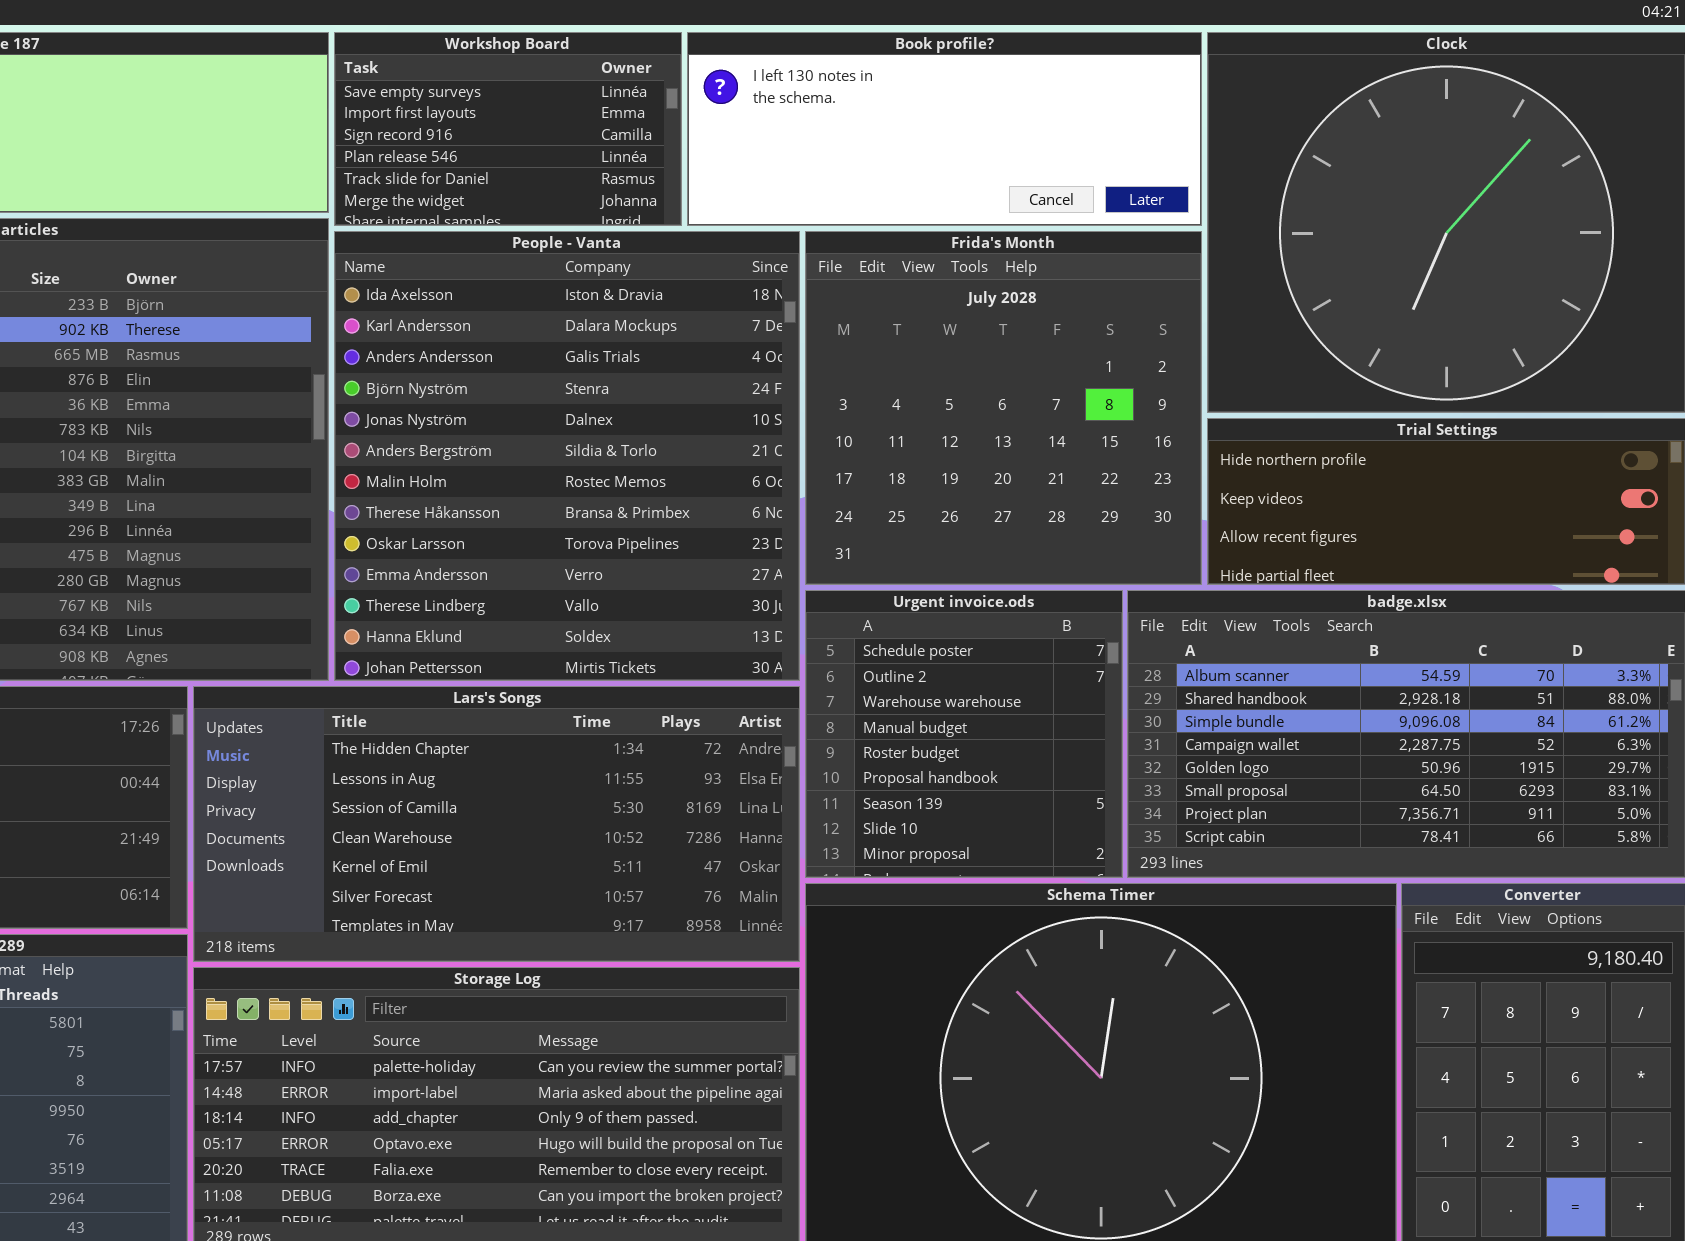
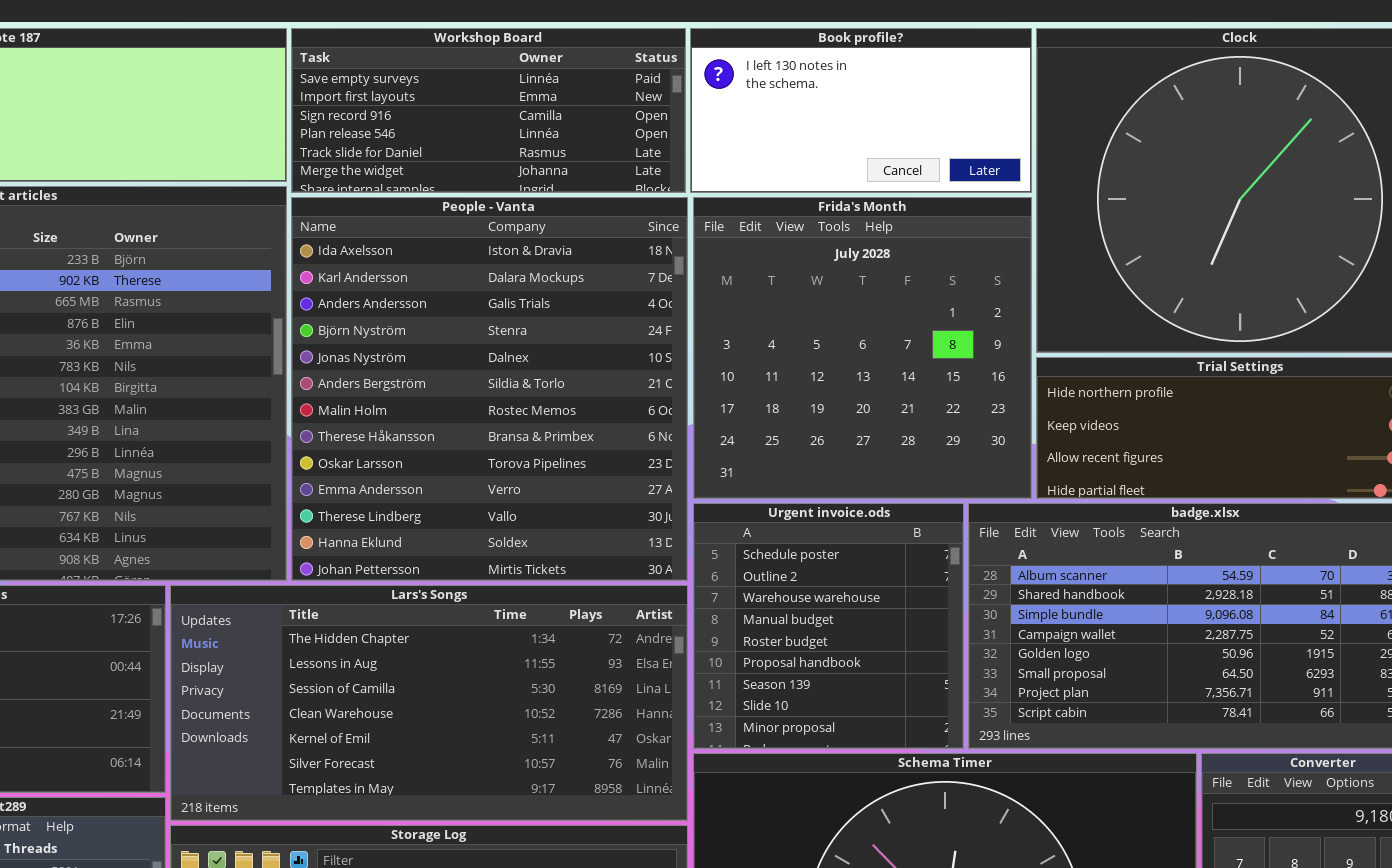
Workshop Board: [334,32,682,226] -> [291,28,686,193], resized
Book profile?: [687,32,1202,226] -> [690,28,1032,193], resized

